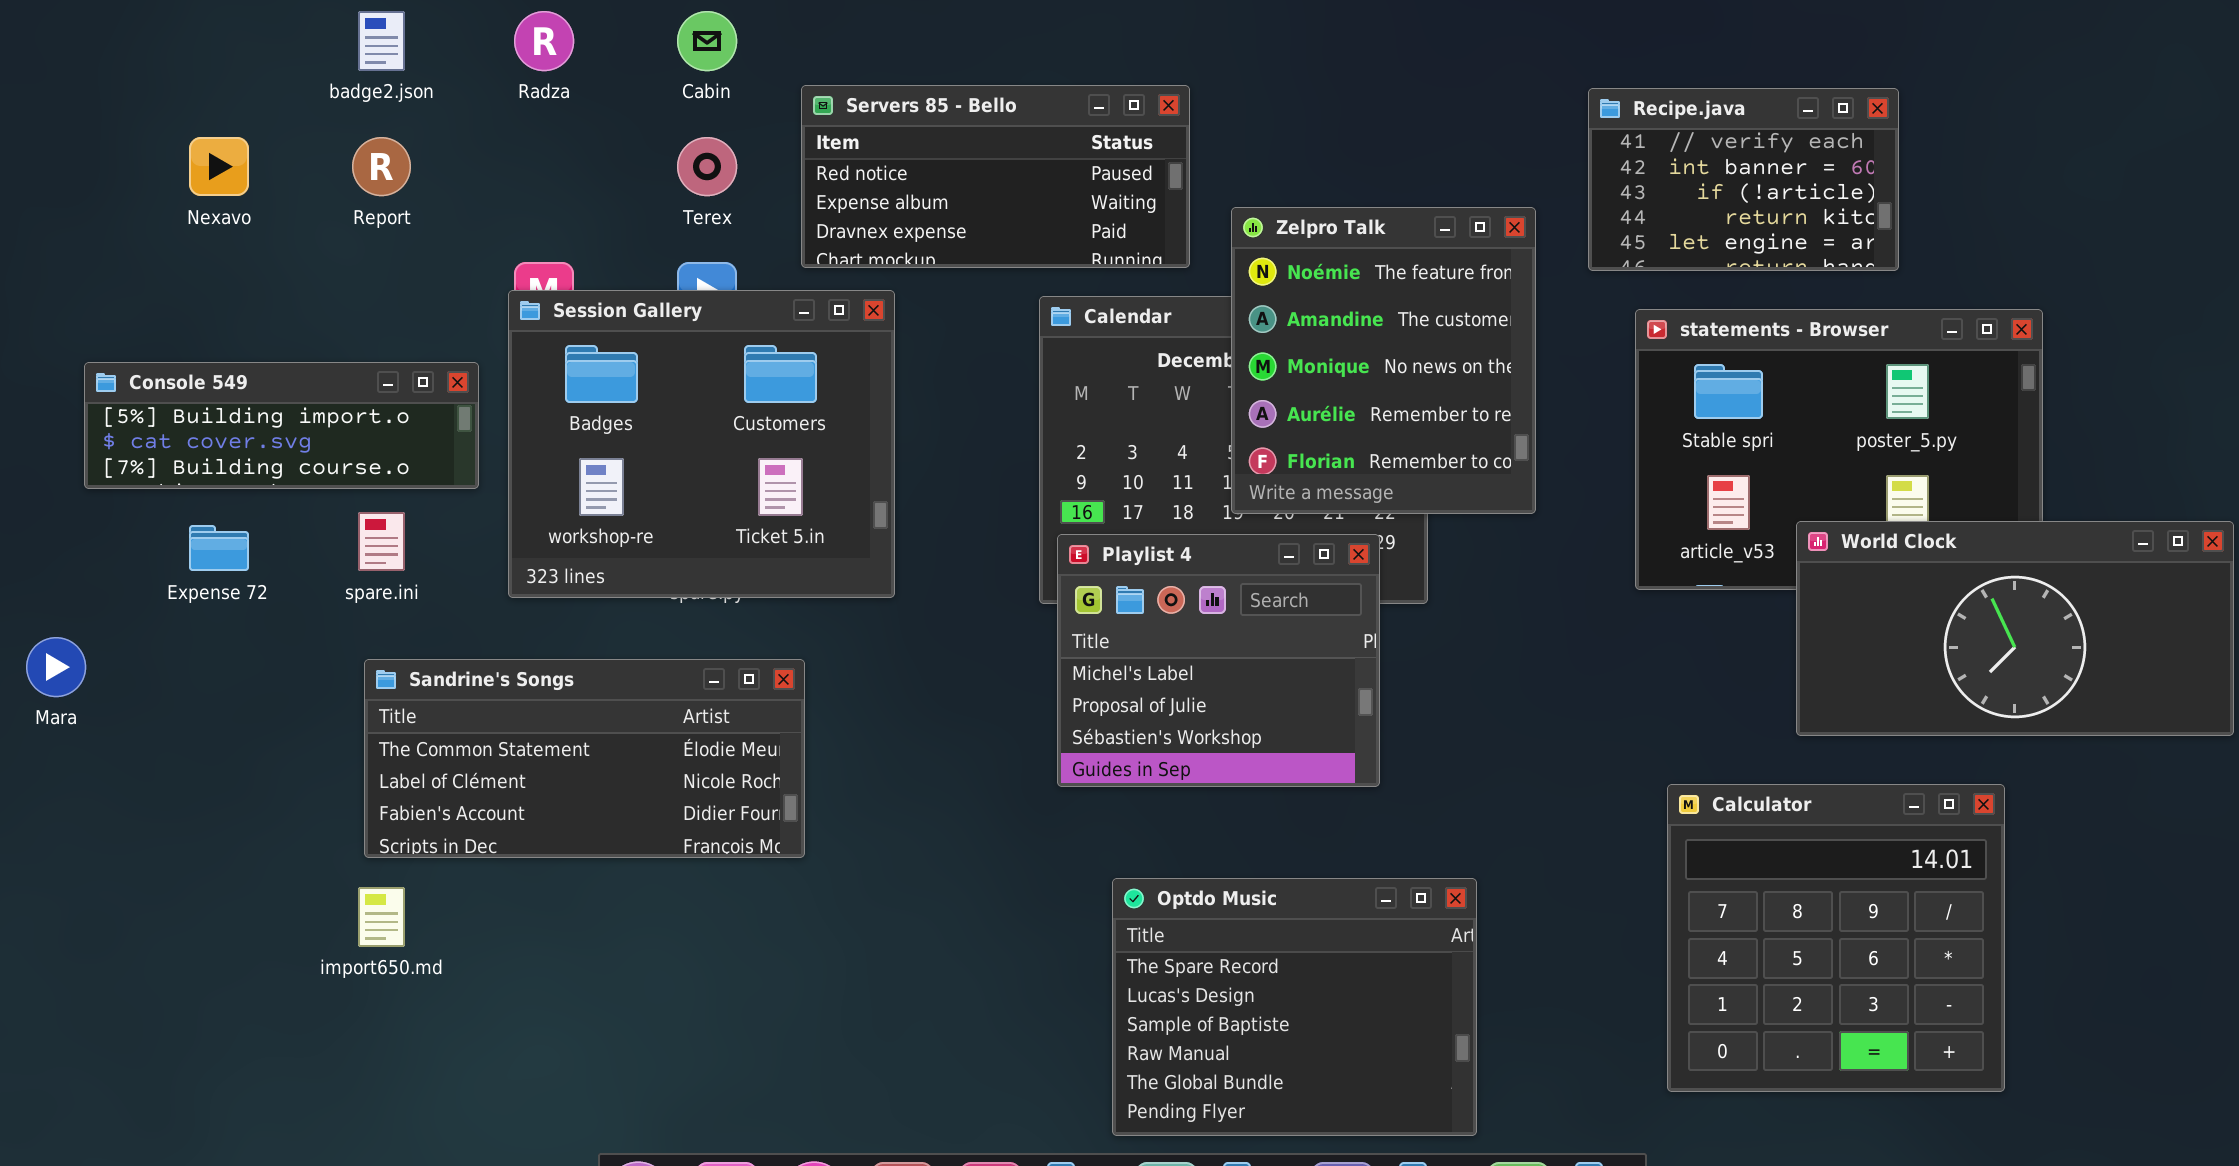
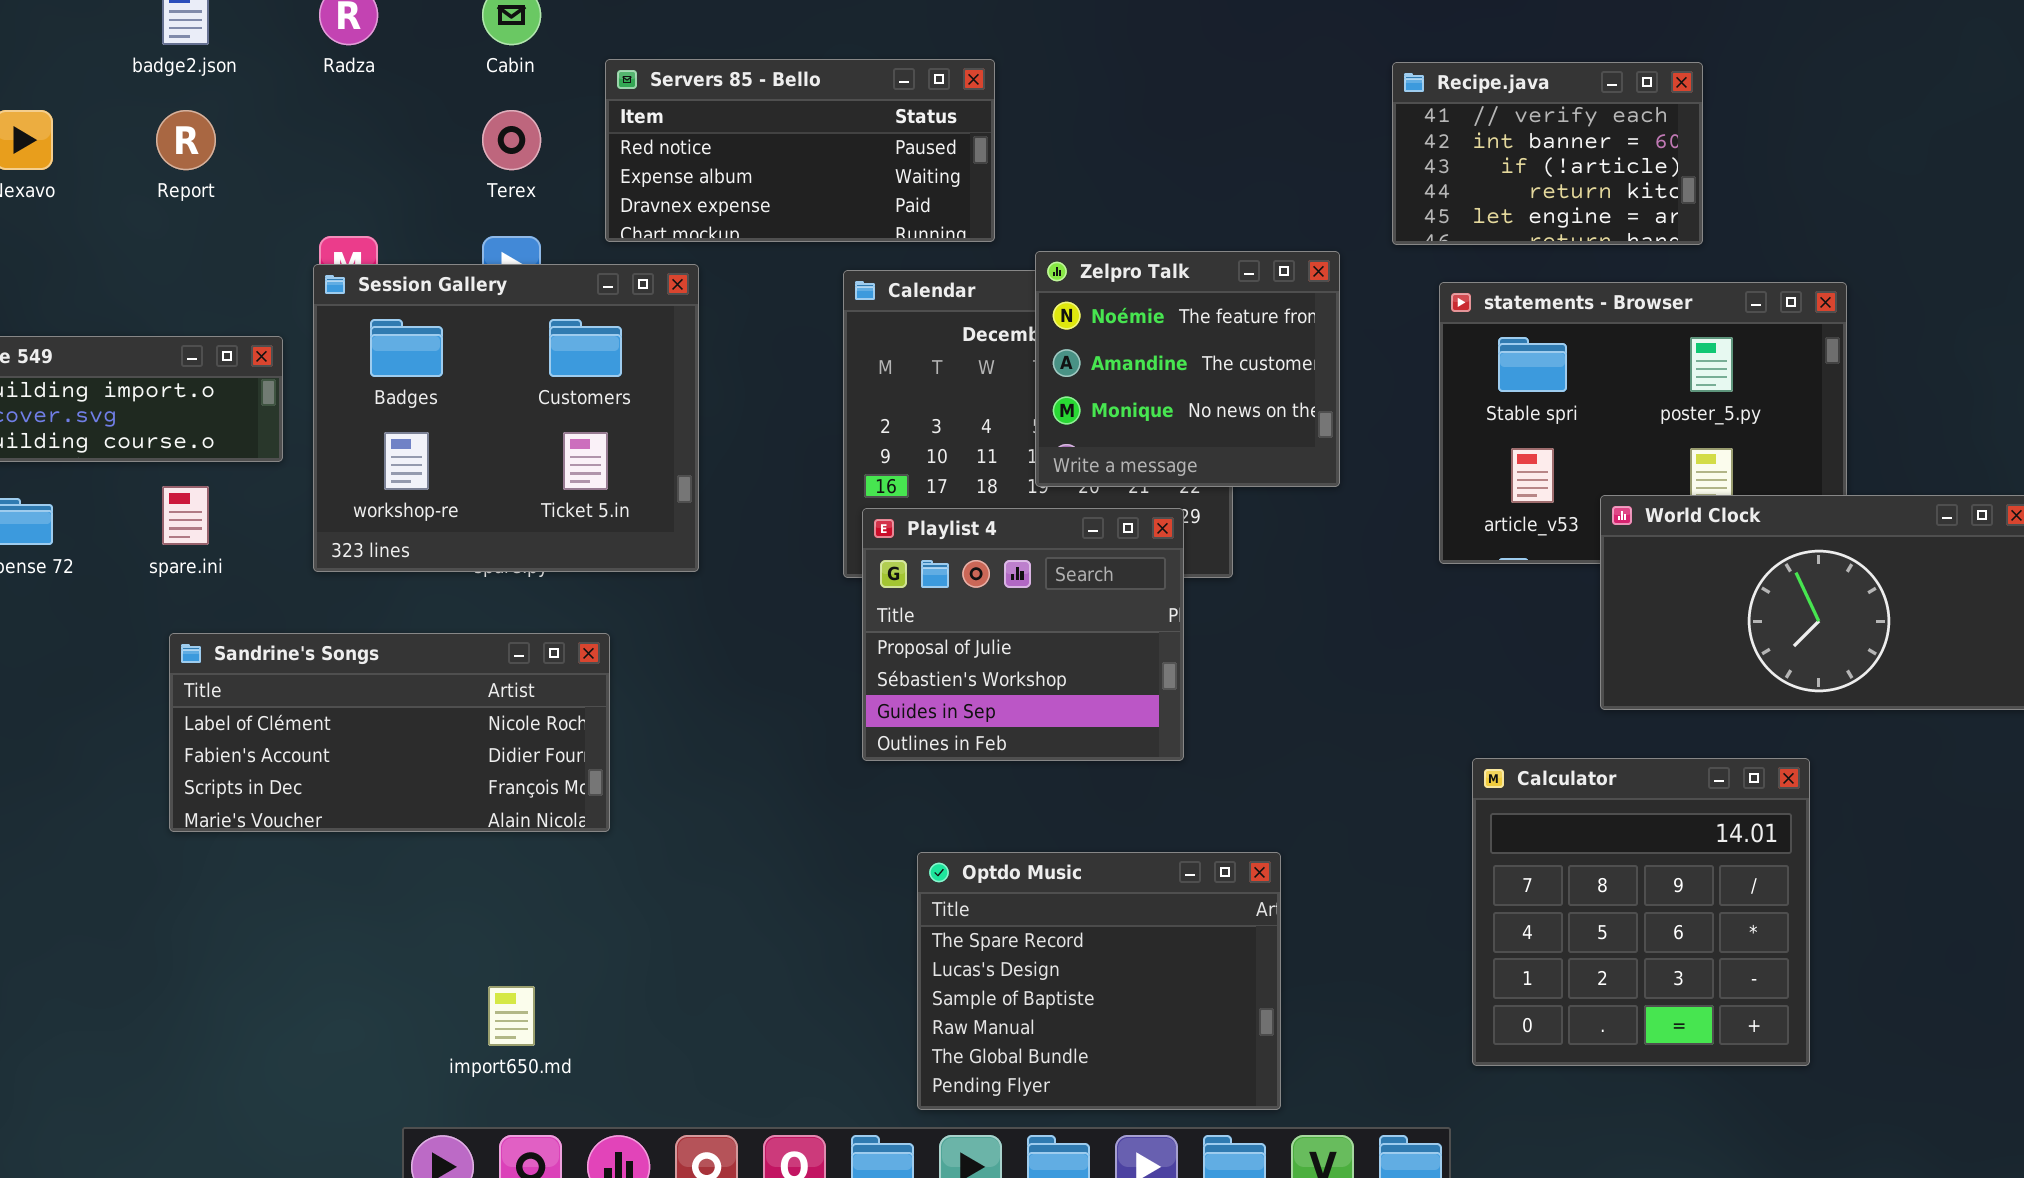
Zelpro Talk: [1231,207,1536,514] -> [1035,251,1340,487], resized
Playlist 4: [1057,534,1380,787] -> [862,508,1184,761], scrolled down 1 row
Sandrine's Songs: [364,659,805,858] -> [169,633,610,832], scrolled down 1 row
import650.md: [358,887,405,947] -> [488,986,535,1046], moved

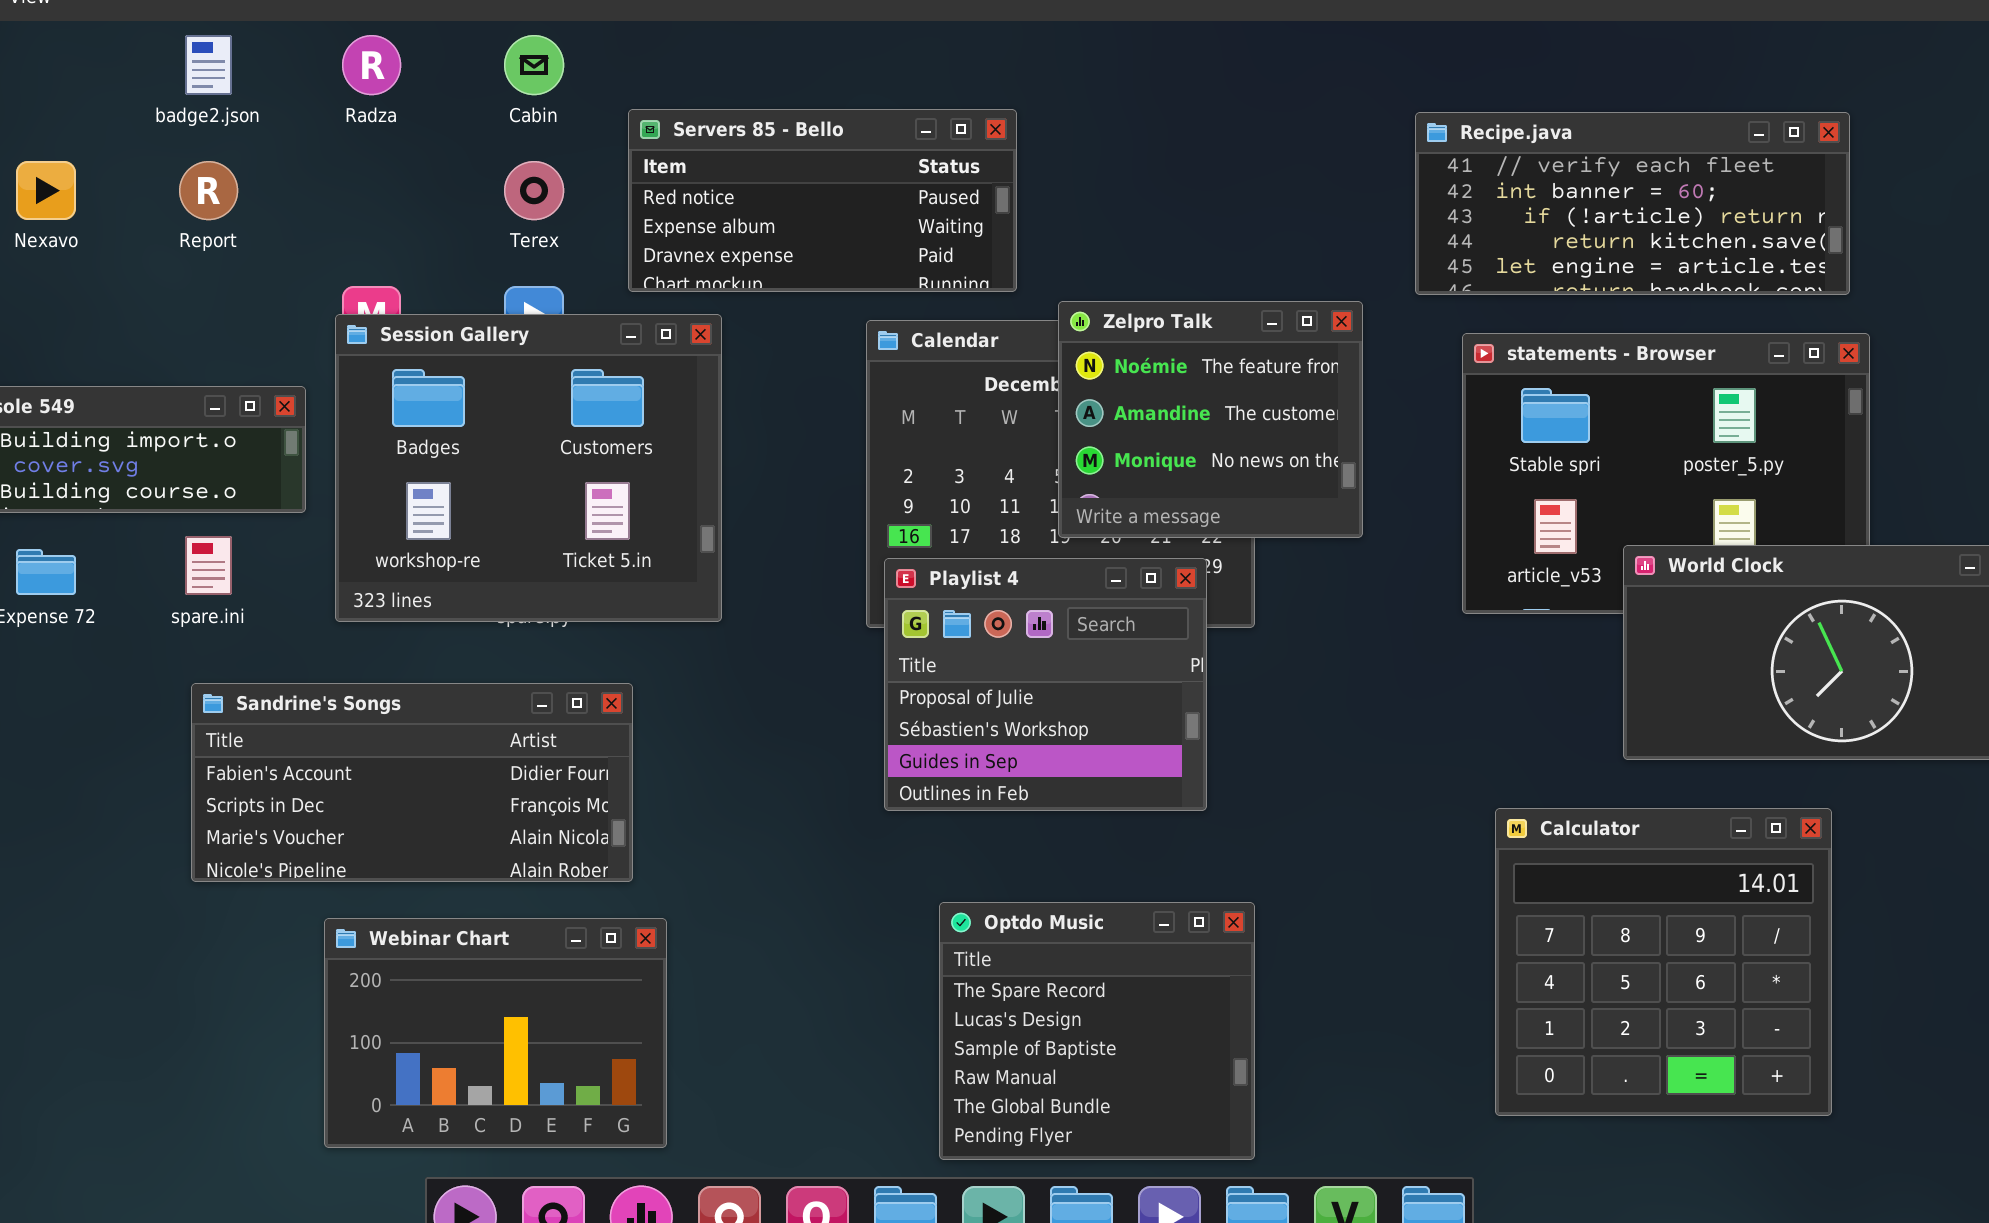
Recipe.java: [1392,62,1703,245] -> [1415,112,1850,295], resized
Sandrine's Songs: [169,633,610,832] -> [191,683,633,882], scrolled down 1 row
Optdo Music: [917,852,1281,1110] -> [939,902,1255,1160], resized
Webinar Chart: none -> [324,918,667,1148], opened

